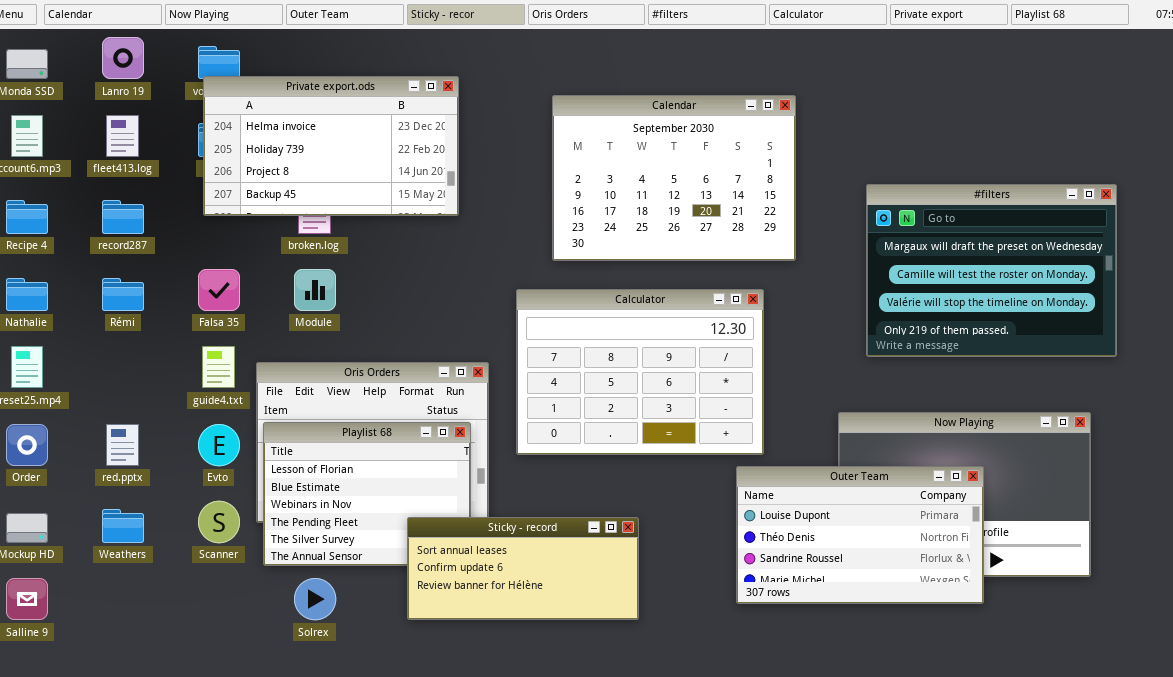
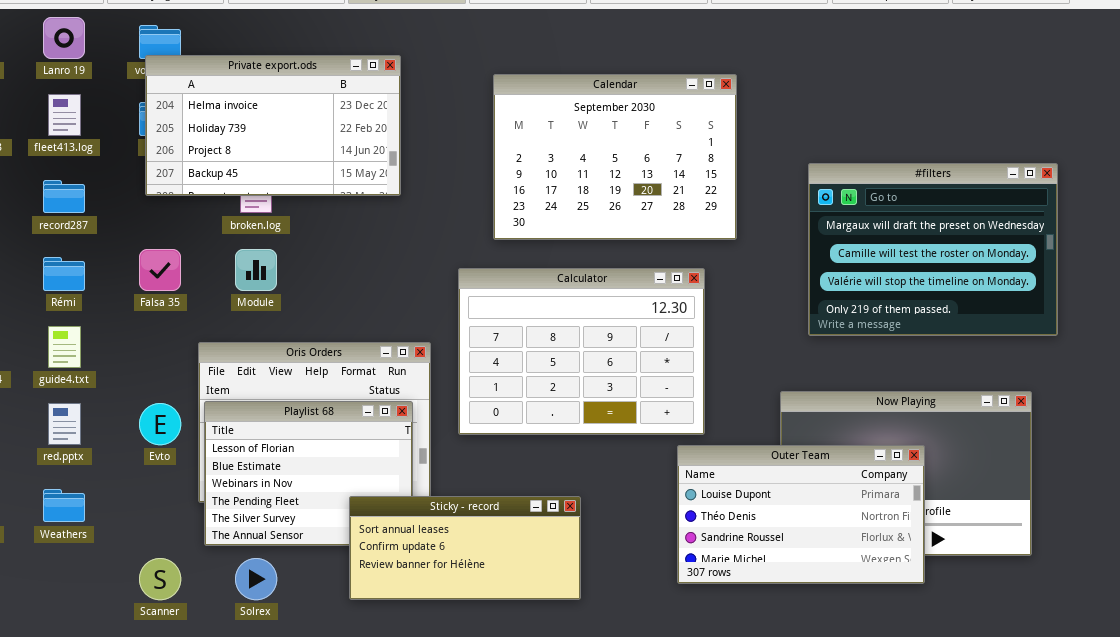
guide4.txt: [202,346,235,388] -> [48,326,81,368], moved
Scanner: [198,501,240,543] -> [139,558,181,600], moved

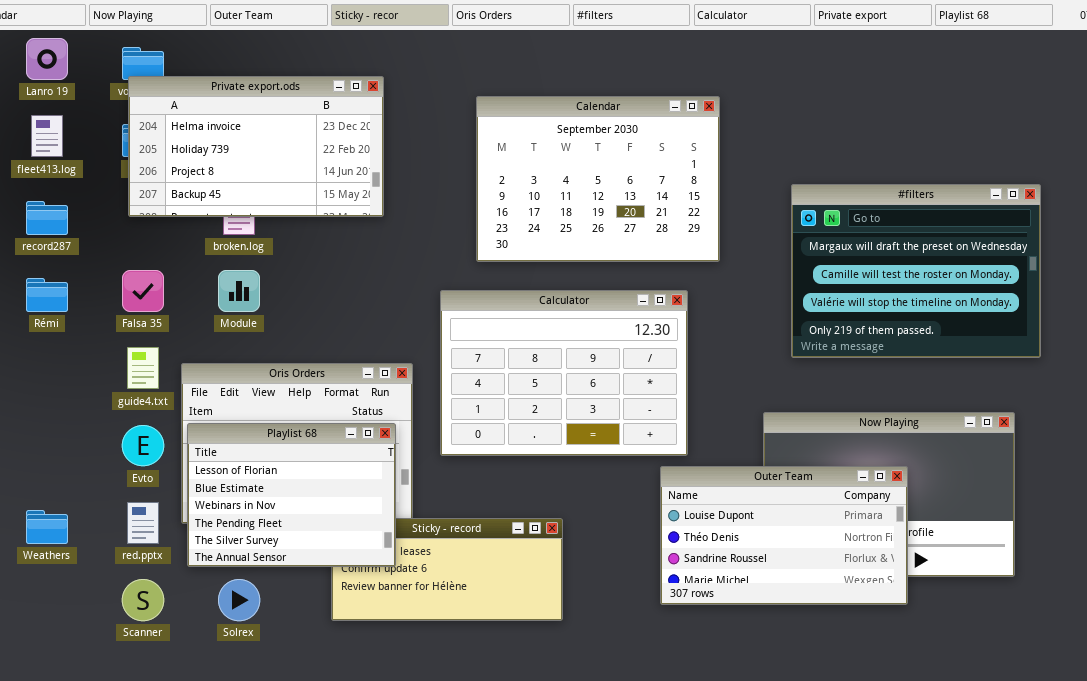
guide4.txt: [48,326,81,368] -> [127,347,159,389], moved
Playlist 68: [204,401,413,546] -> [187,423,396,567], raised
red.pptx: [48,403,81,445] -> [127,502,159,544], moved

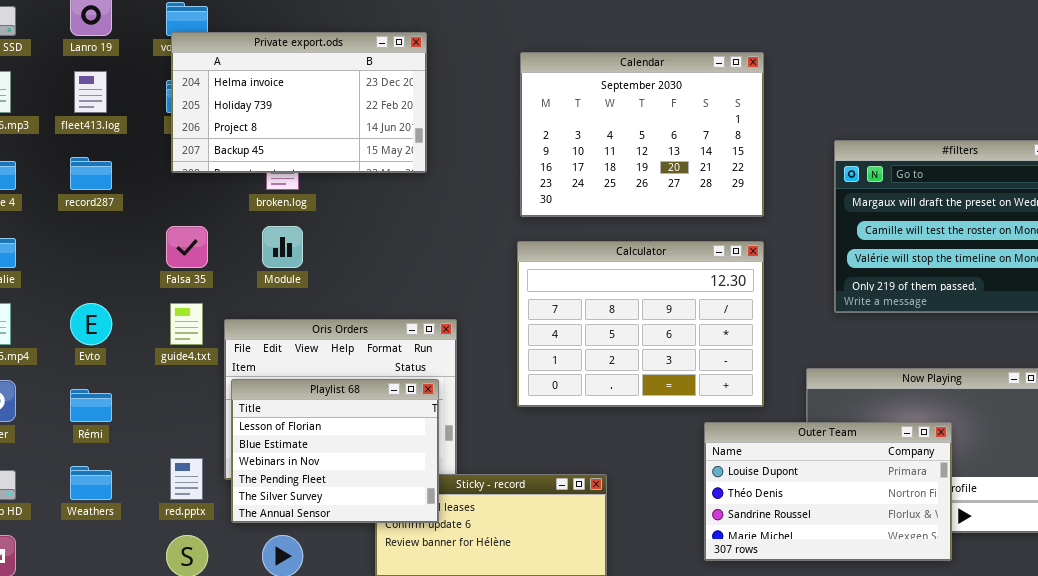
Rémi: [26,278,68,312] -> [70,389,112,422], moved
Calculator: [440,290,688,456] -> [517,241,764,407], moved
Evto: [122,425,164,466] -> [70,303,112,345], moved

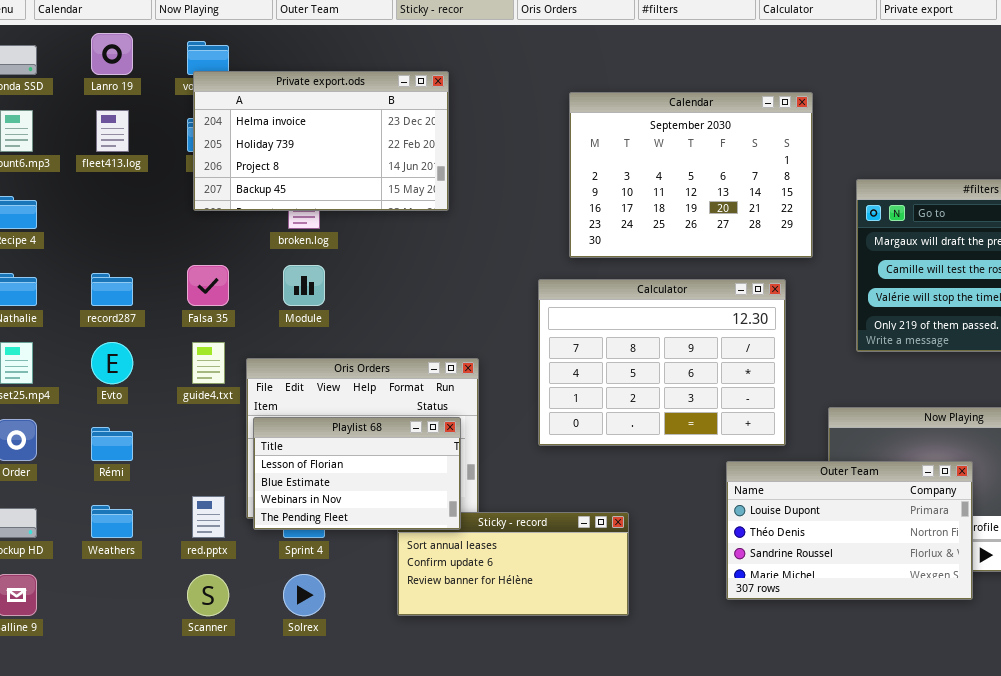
Calendar: [520,52,764,217] -> [569,92,813,258], moved
record287: [70,157,112,190] -> [91,273,133,306], moved
Playlist 68: [231,379,439,523] -> [253,417,461,530], resized

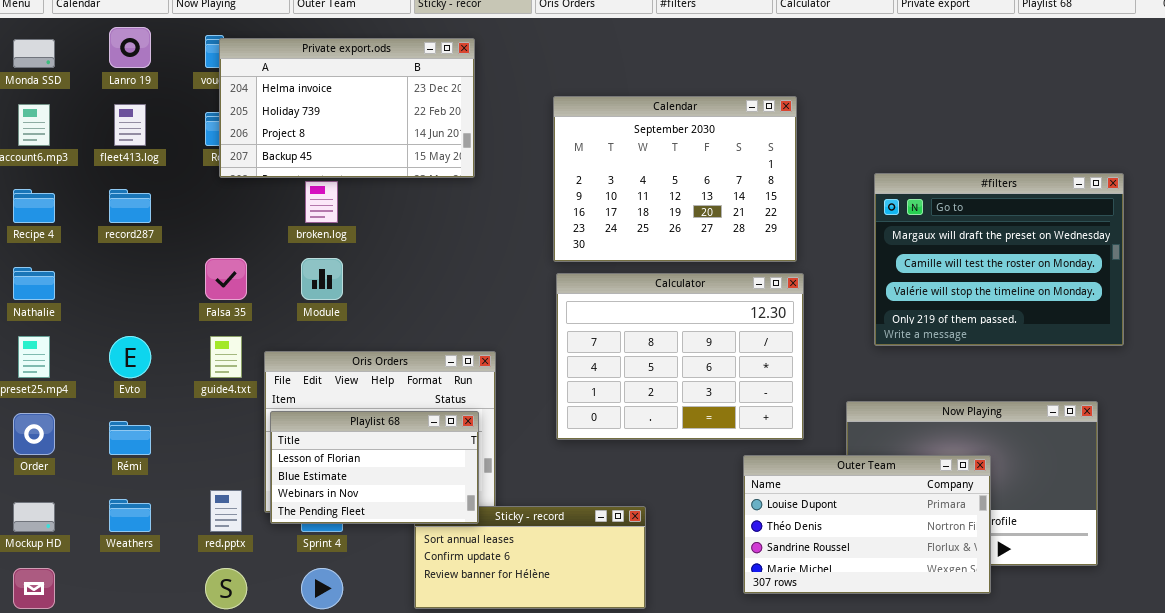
Private export.ods: [193,71,449,211] -> [219,38,475,178], moved
Calendar: [569,92,813,258] -> [553,96,797,262], moved
record287: [91,273,133,306] -> [109,189,151,223], moved

